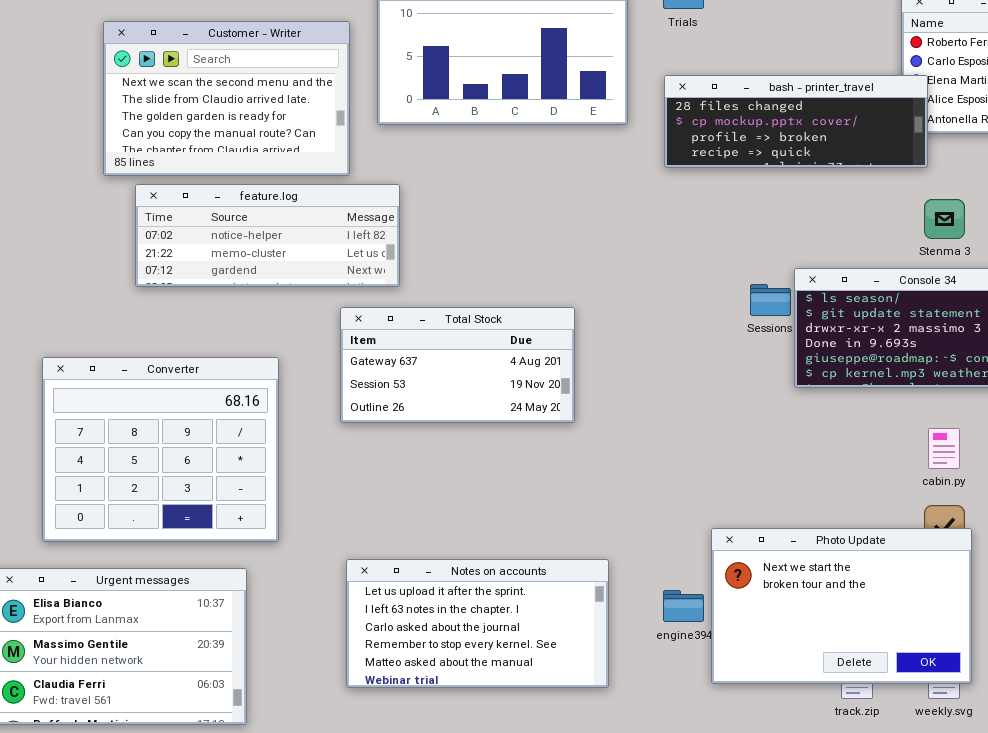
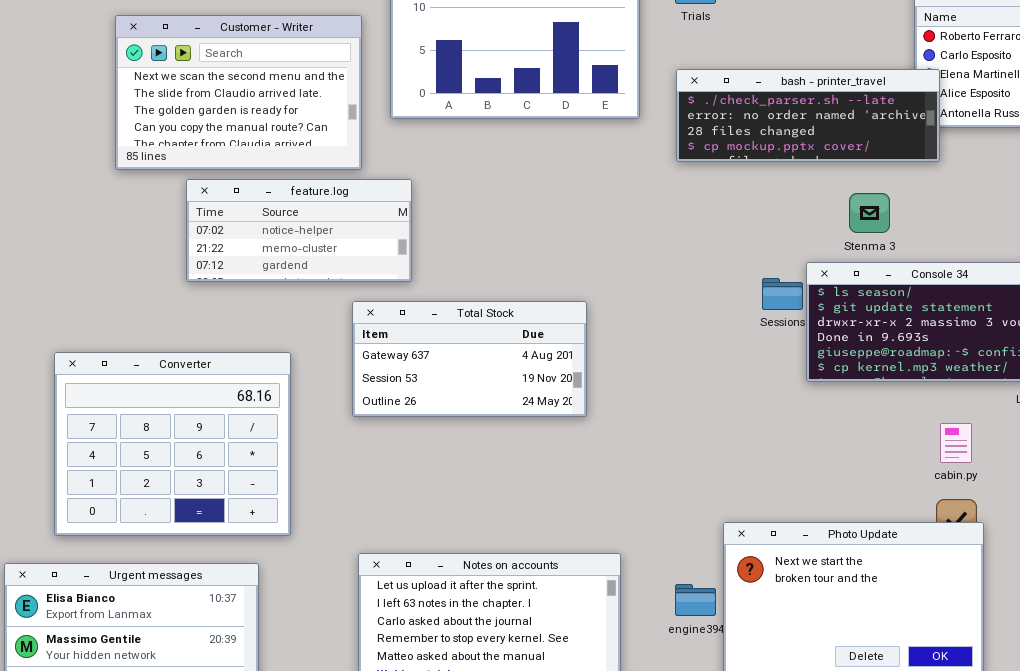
bash - printer_travel: [664,75,928,168] -> [676,69,940,162], scrolled up 2 rows
feature.log: [135,184,400,287] -> [186,179,412,282], resized
Stenma 3: [924,199,965,239] -> [849,193,890,233], moved

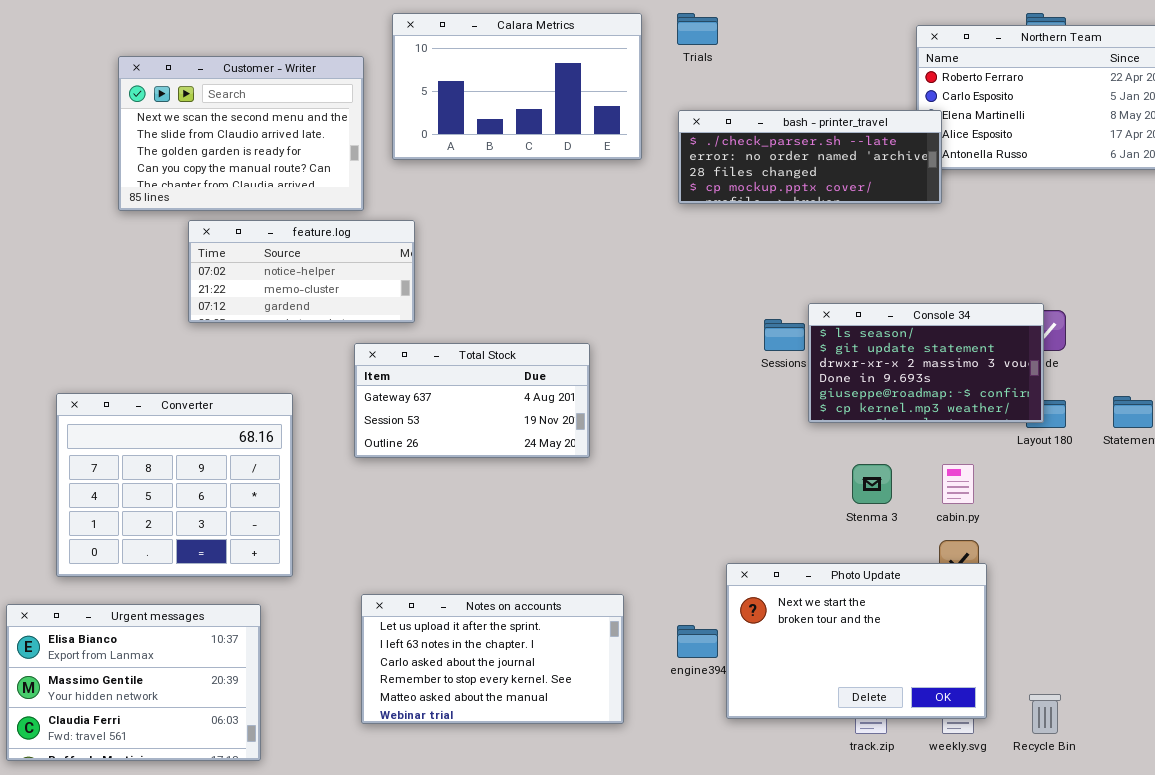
Stenma 3: [849,193,890,233] -> [852,464,892,504], moved

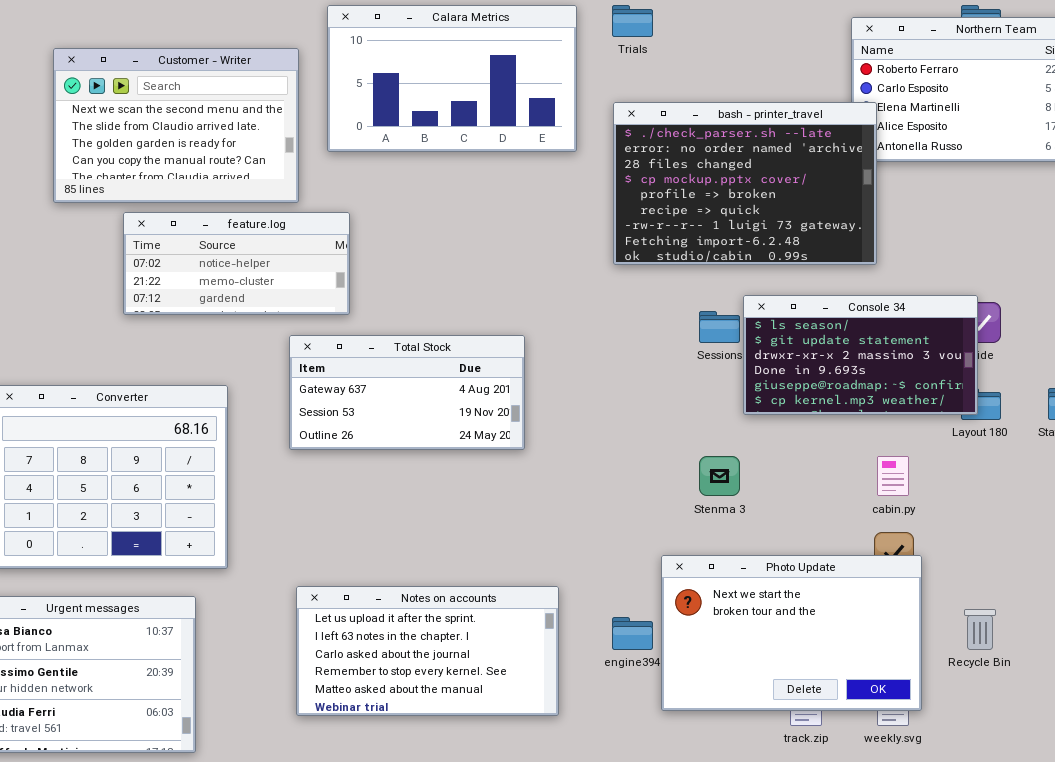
bash - printer_travel: [678,110,942,204] -> [613,102,877,265], resized
Stenma 3: [852,464,892,504] -> [699,456,740,496], moved
Recycle Bin: [1029,694,1061,734] -> [964,609,996,650], moved

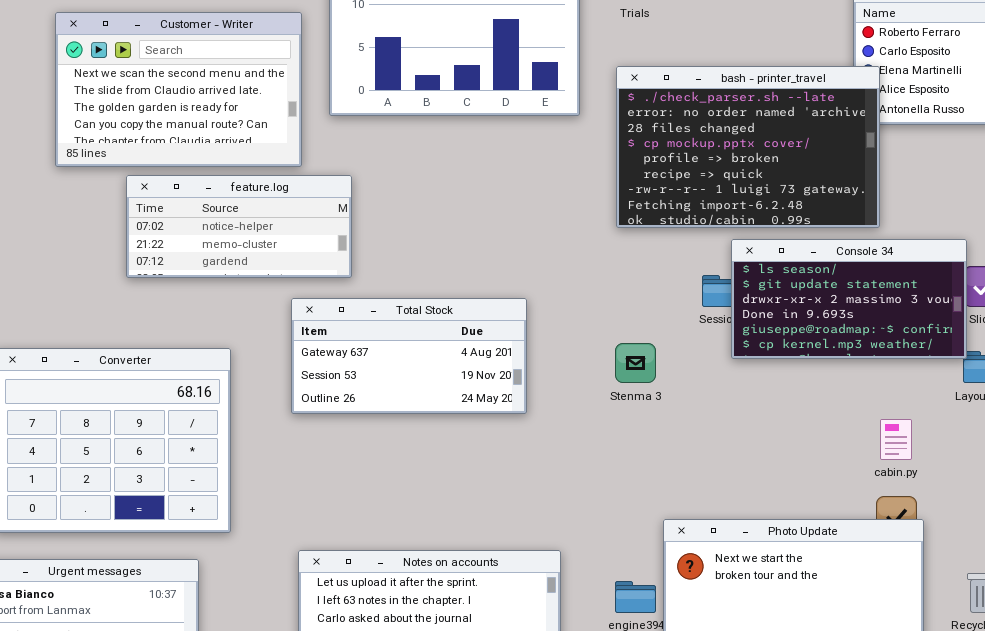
Console 34: [743,295,978,415] -> [731,239,967,359], moved
Stenma 3: [699,456,740,496] -> [615,343,656,383], moved

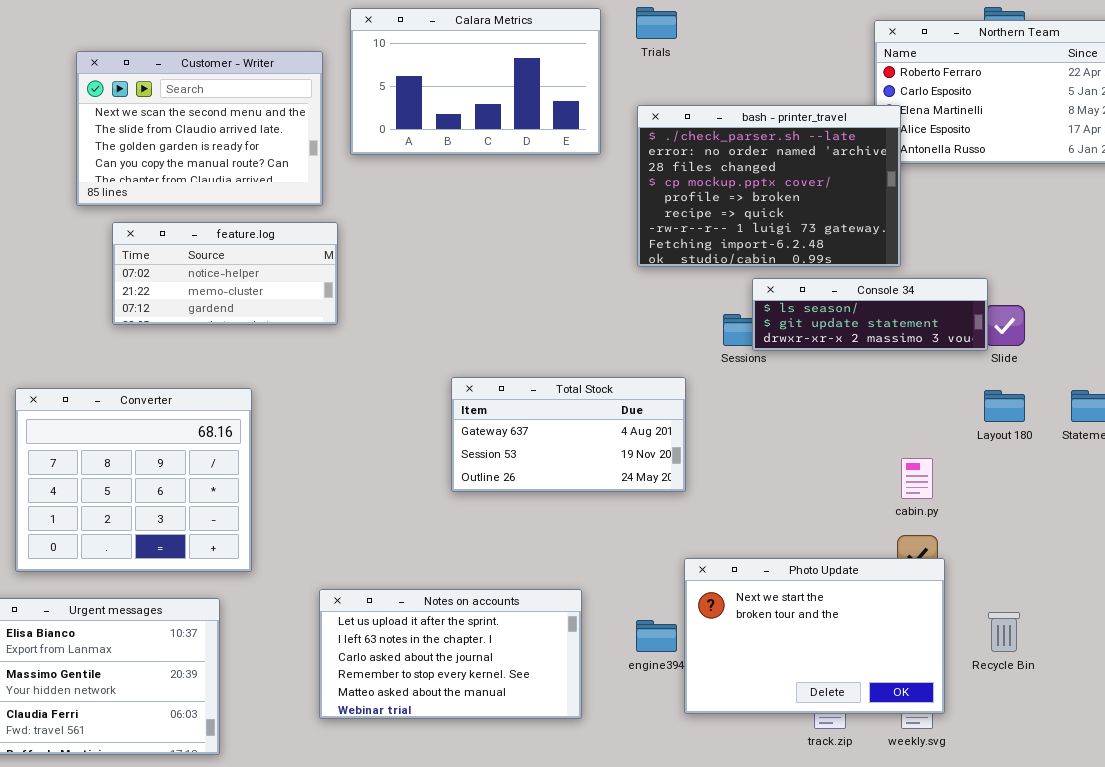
feature.log: [126,175,352,278] -> [112,222,338,325], moved
Console 34: [731,239,967,359] -> [752,278,988,351], resized
Total Stock: [291,298,527,414] -> [451,377,686,492], moved

